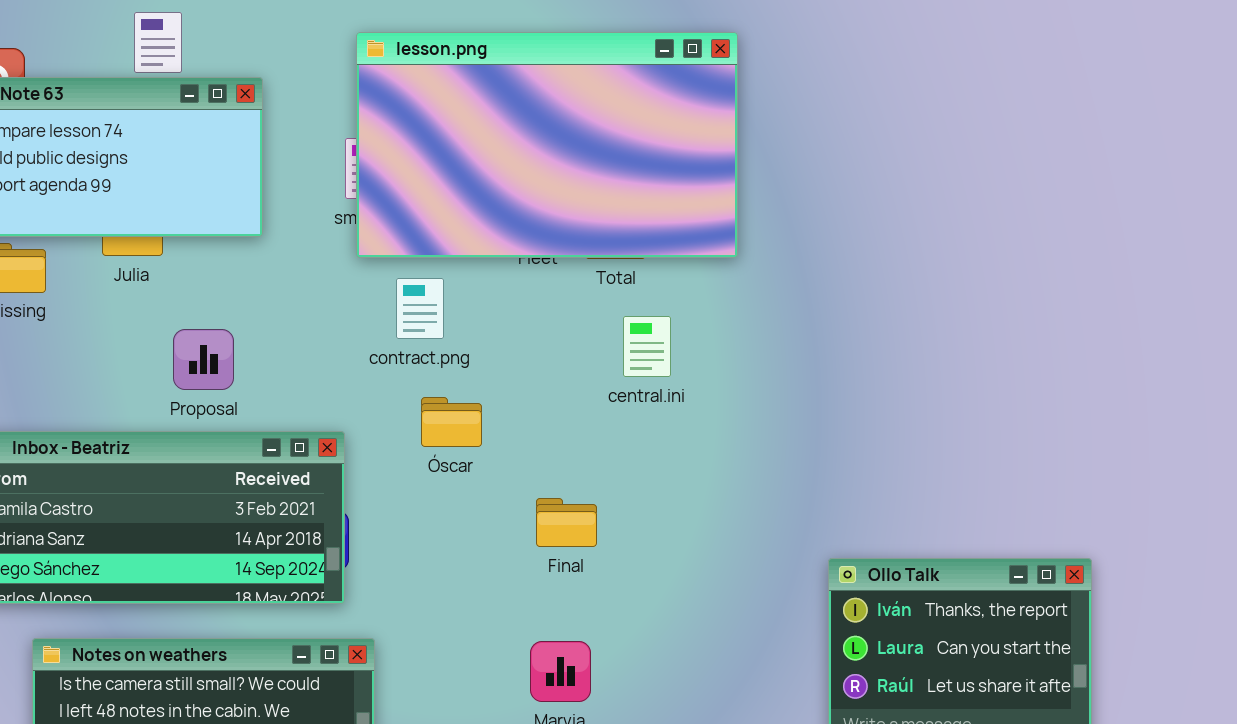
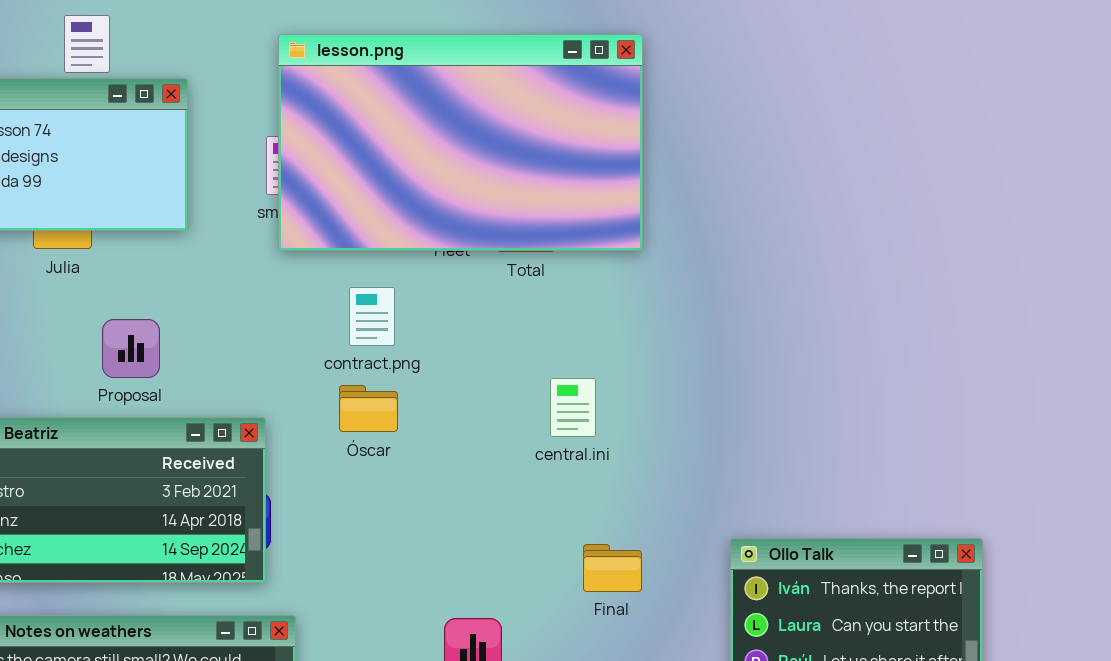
contract.png: [396,278,444,339] -> [349,287,395,346], moved
central.ini: [623,316,671,377] -> [550,378,596,437], moved
Final: [536,498,597,547] -> [583,544,642,592], moved

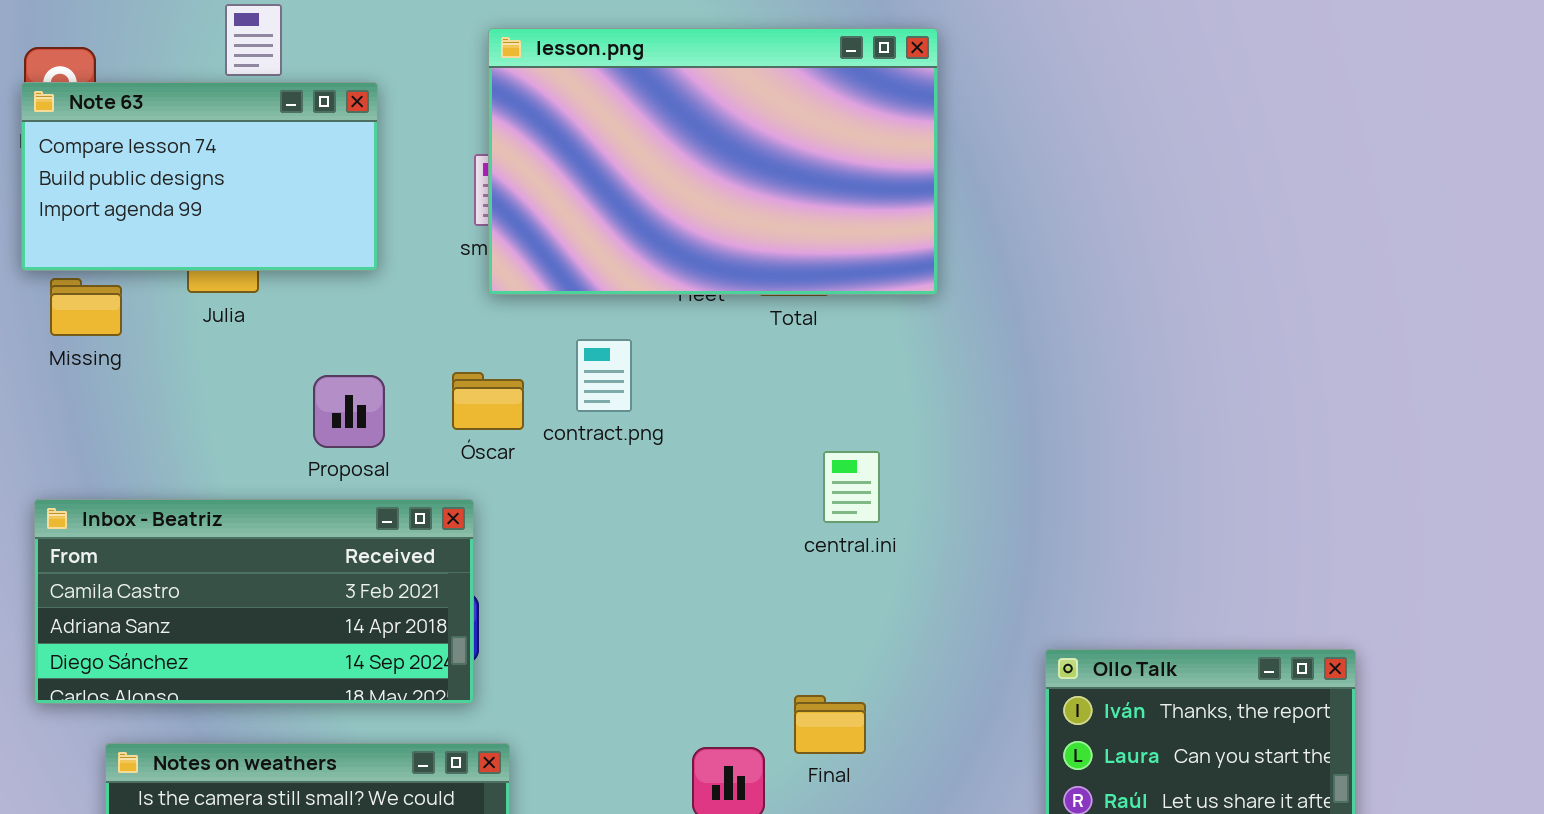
Proposal: [102,319,160,378] -> [313,375,385,448], moved
Óscar: [339,385,398,432] -> [452,372,524,430], moved
Final: [583,544,642,592] -> [794,695,866,754], moved

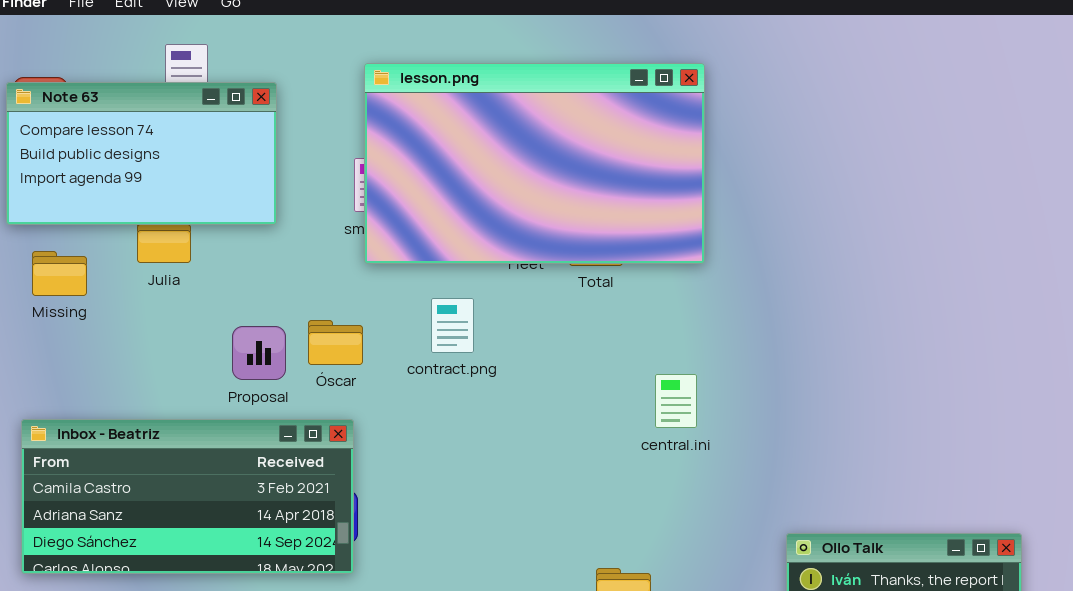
Note 63: [21,82,378,271] -> [6,82,277,225], moved
Óscar: [452,372,524,430] -> [308,320,363,365], moved
central.ini: [823,451,880,523] -> [655,374,697,428], moved

